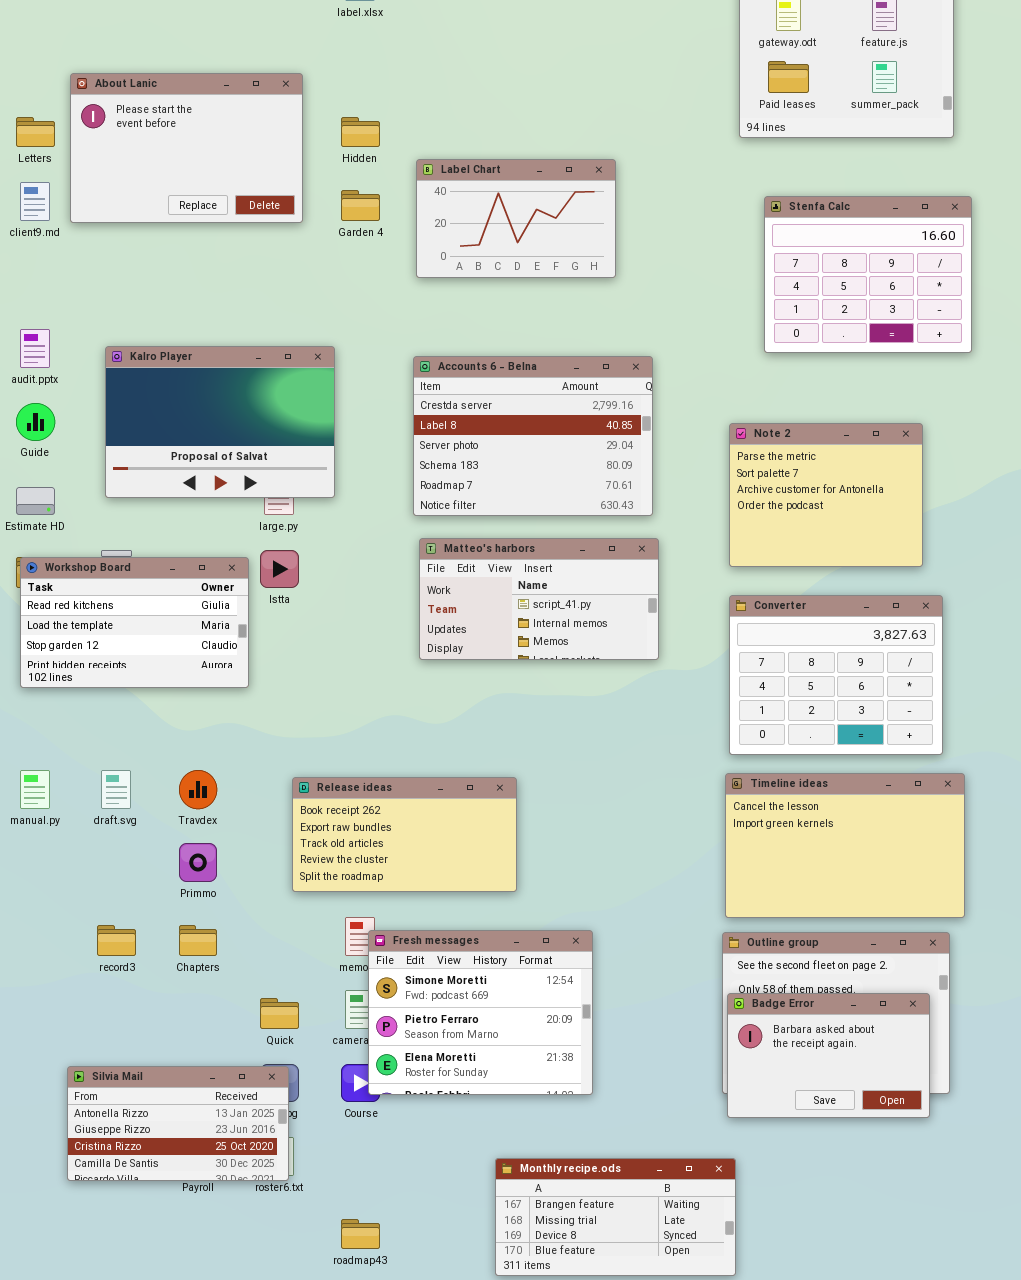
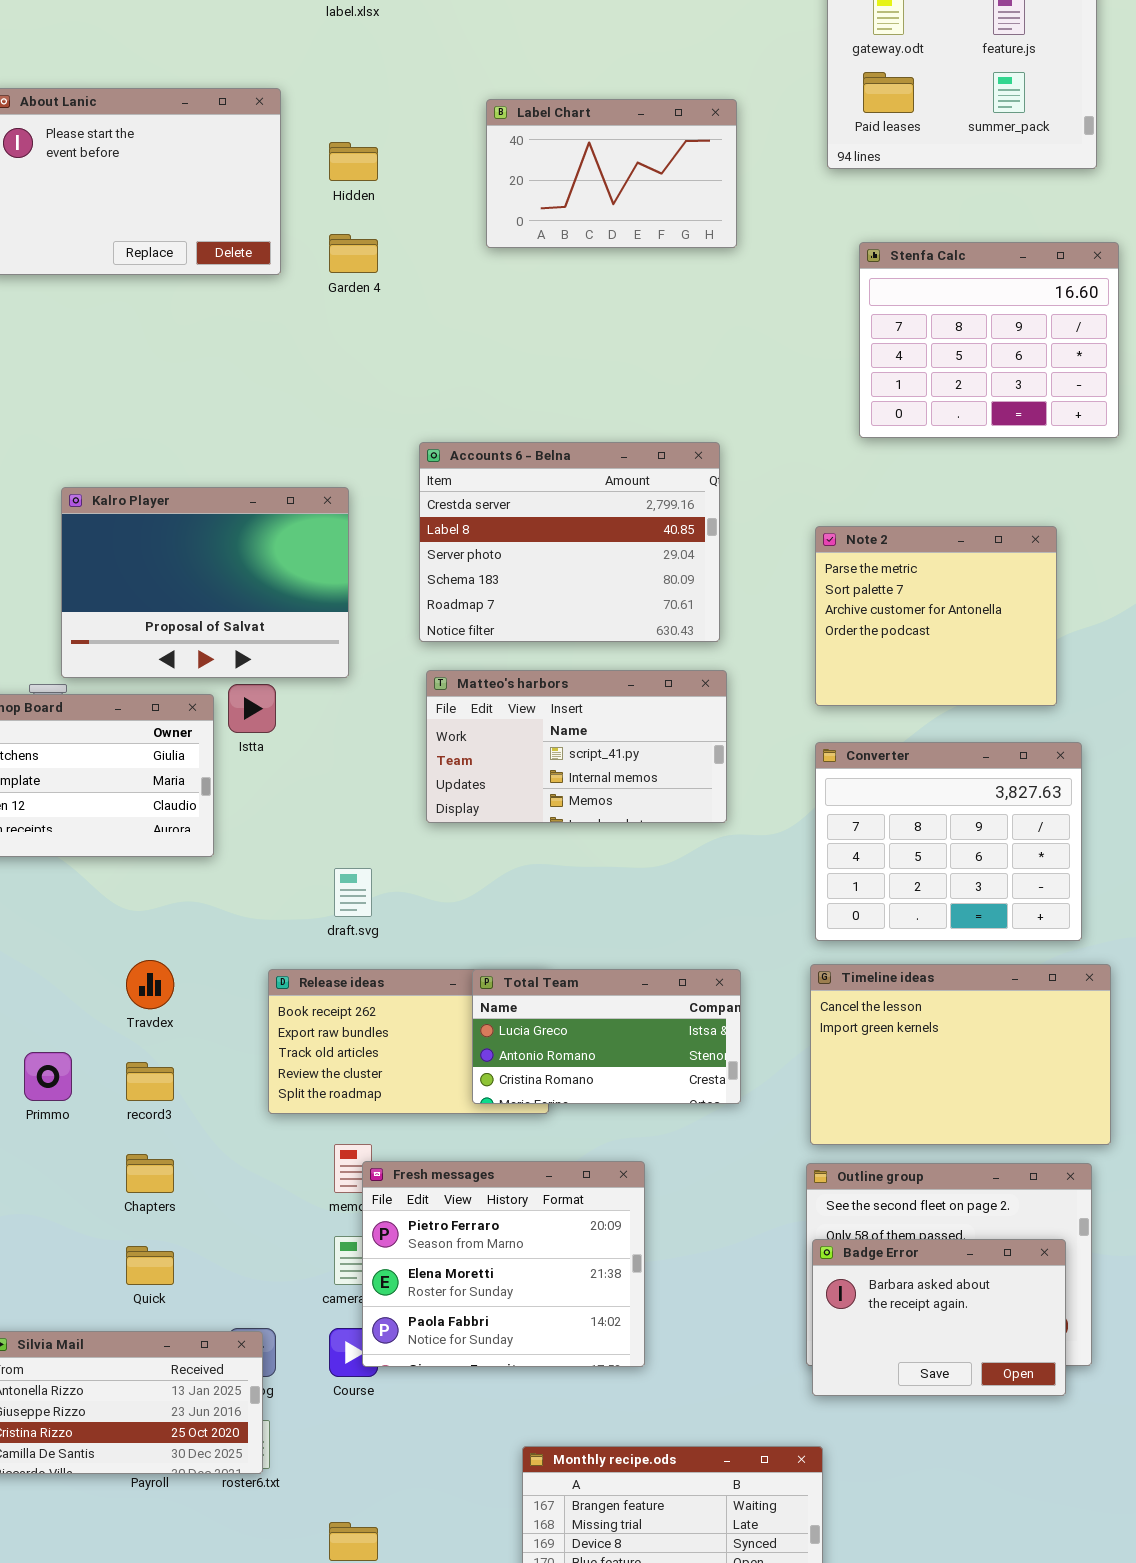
Label Chart: [416,159,616,278] -> [486,99,737,248], moved
Kalro Player: [105,346,335,498] -> [61,487,349,678], moved
draft.svg: [101,770,131,809] -> [334,868,372,917], moved
Total Team: none -> [472,969,741,1104], opened
Primmo: [179,843,217,882] -> [24,1052,72,1101], moved
record3: [97,925,136,956] -> [126,1062,174,1101], moved
Fresh messages: [368,930,593,1095] -> [362,1161,645,1367], scrolled down 1 row
Quick: [260,998,299,1029] -> [126,1246,174,1285], moved

